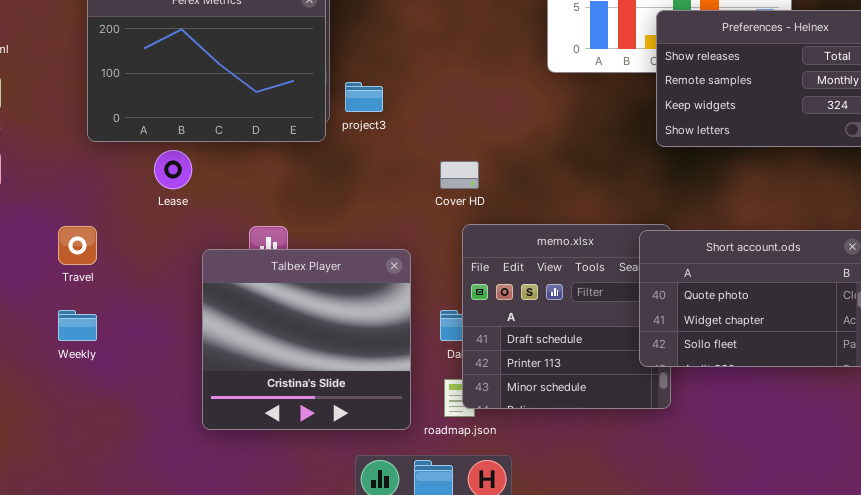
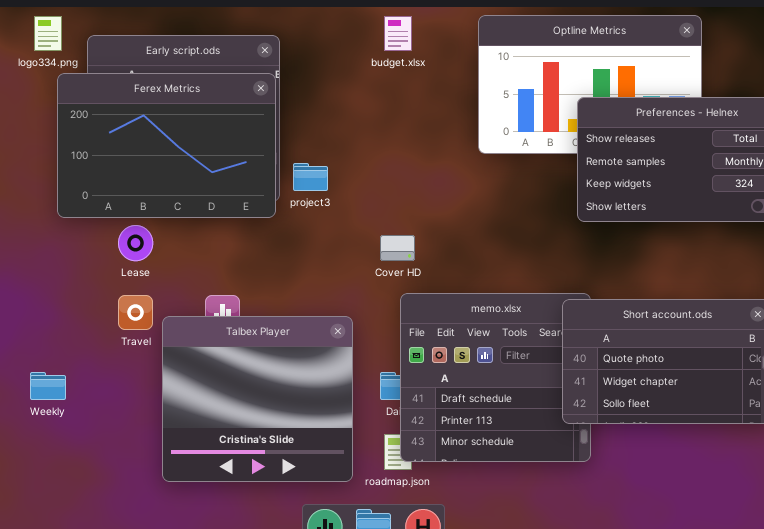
Travel: [58,226,97,265] -> [118,295,153,330], moved

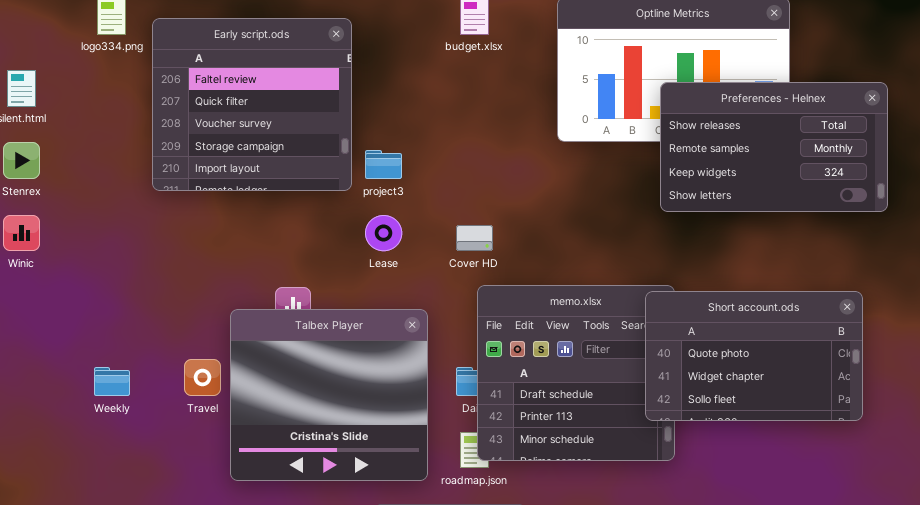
Ferex Metrics: [57,73,276,218] -> none, closed
Lease: [118,225,153,261] -> [365,215,402,251], moved
Travel: [118,295,153,330] -> [184,359,221,396], moved

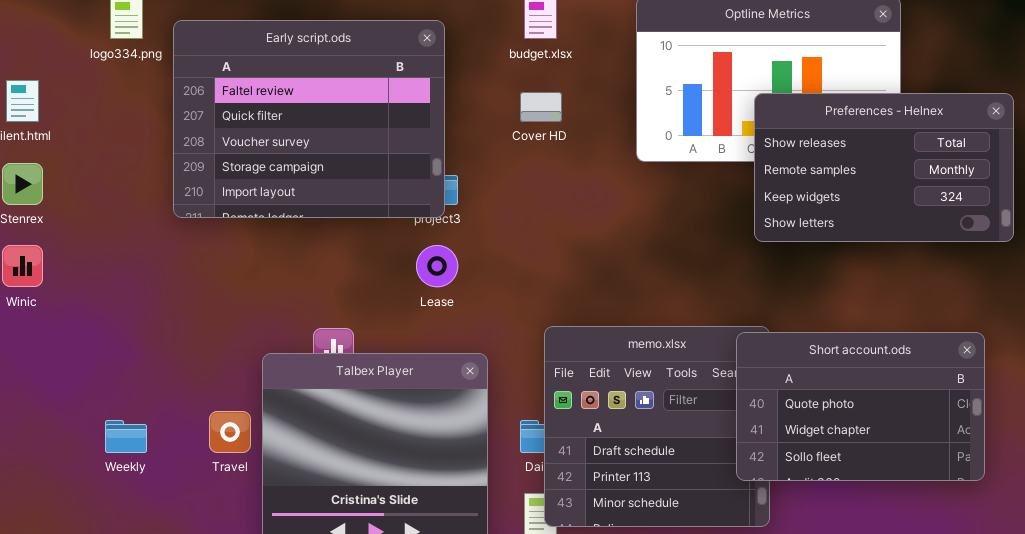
Early script.ods: [152,18,352,191] -> [173,20,445,218], resized
Cover HD: [456,225,493,251] -> [520,92,562,122], moved

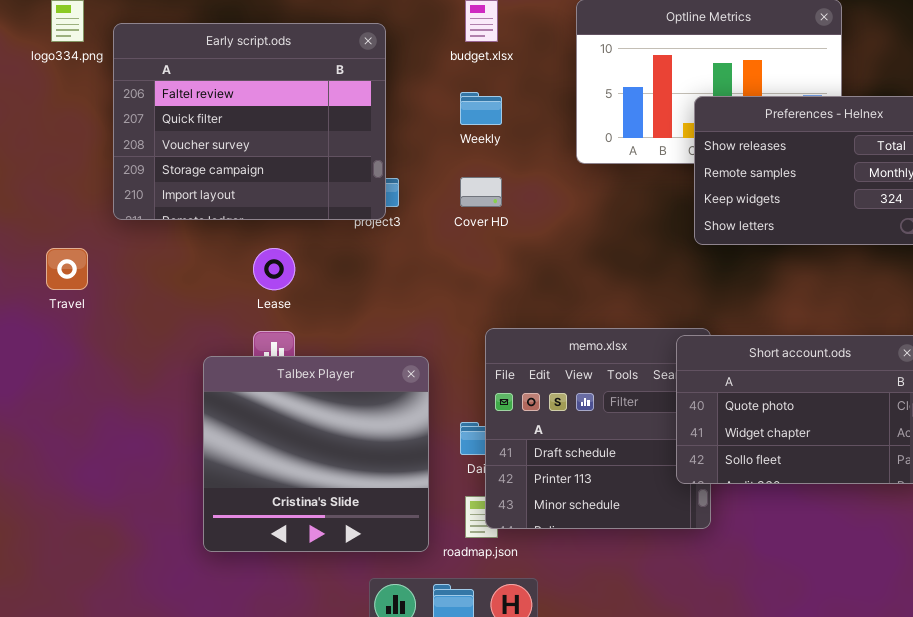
Cover HD: [520,92,562,122] -> [460,177,502,207], moved
Lease: [416,245,458,287] -> [253,248,295,290], moved
Travel: [209,411,251,453] -> [46,248,88,290], moved
Weekly: [105,420,147,453] -> [460,92,502,125], moved

